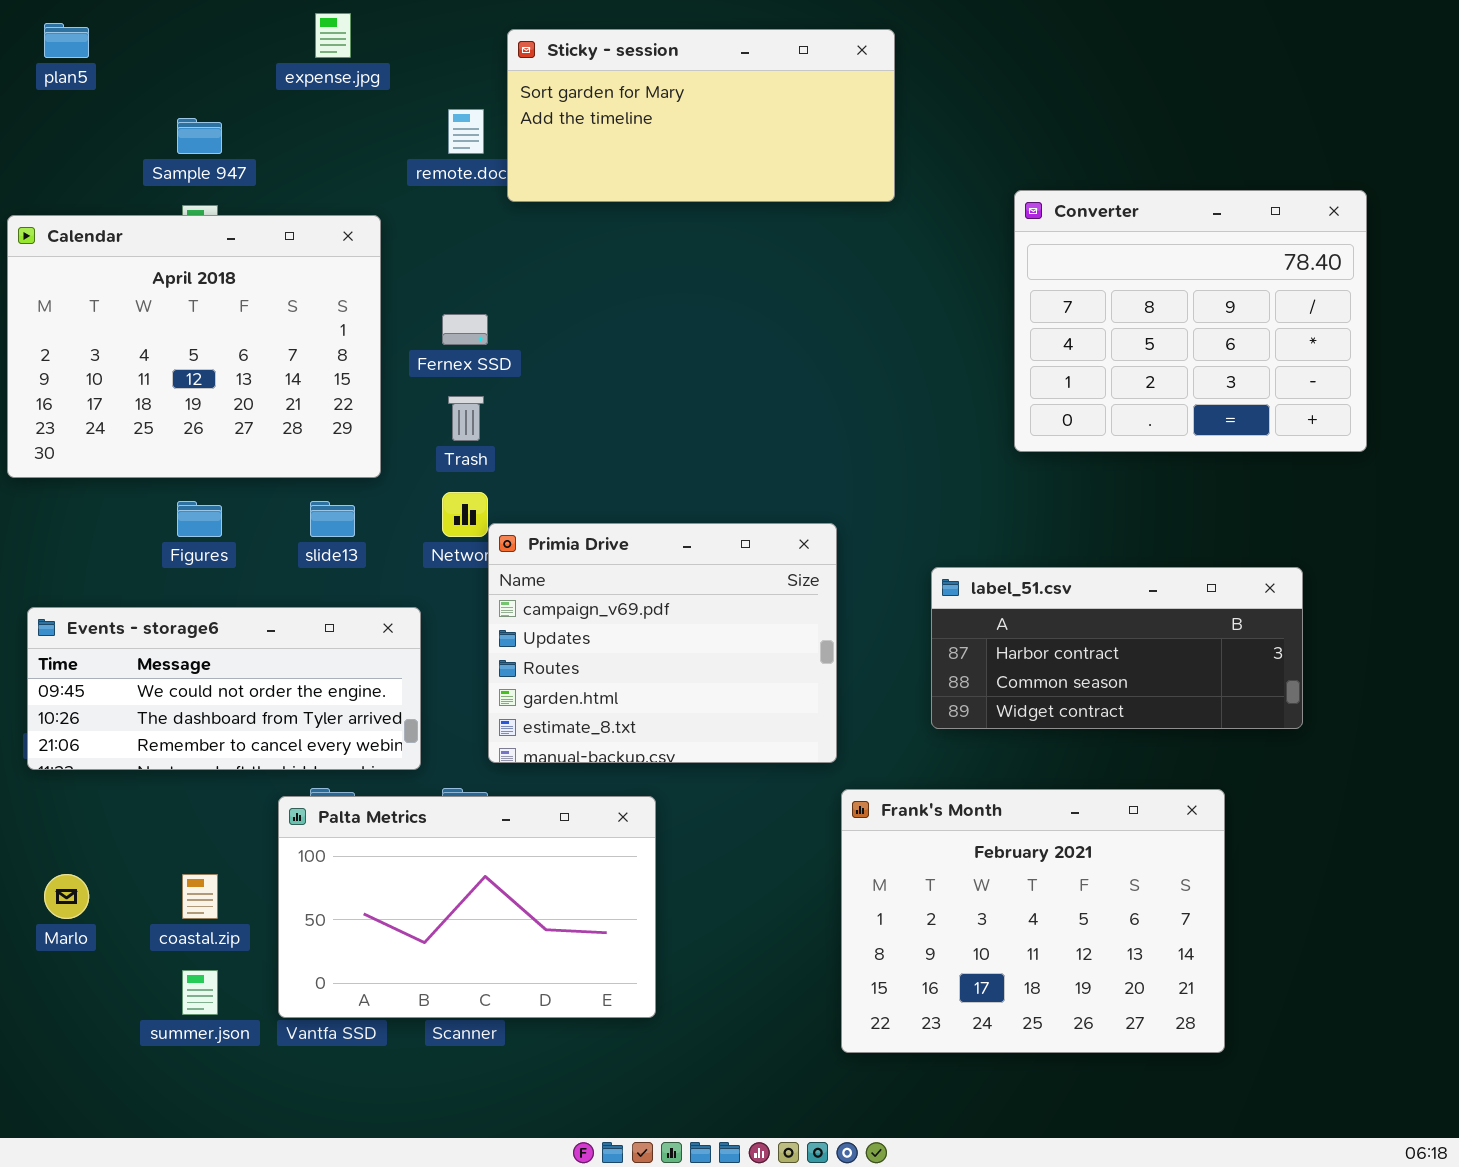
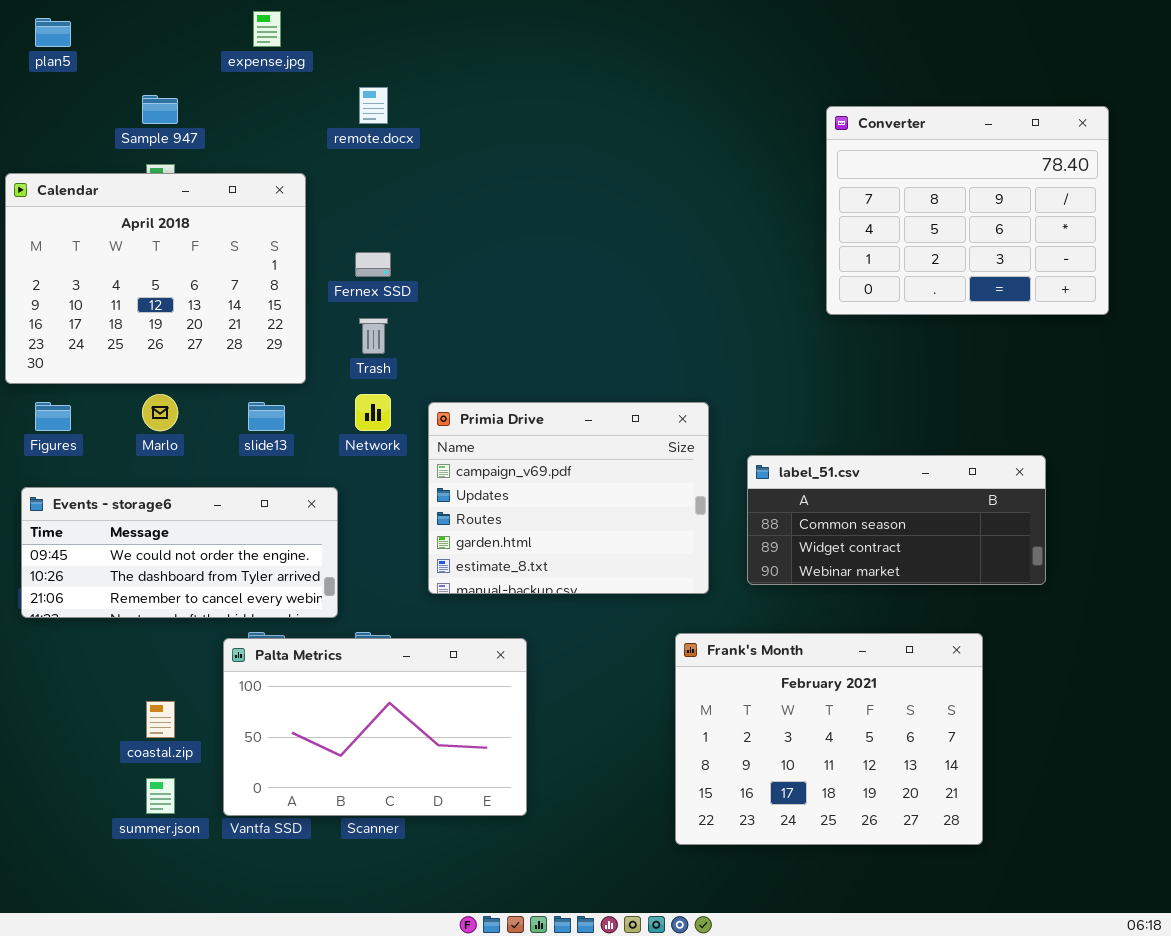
Sticky - session: [507,29,895,202] -> none, closed
Converter: [1014,190,1367,452] -> [826,106,1109,315], moved
Figures: [177,501,222,537] -> [35,402,71,431], moved
Primia Drive: [488,523,837,763] -> [428,402,709,594], moved
label_51.csv: [931,567,1303,729] -> [747,455,1046,585], scrolled down 1 row
Marlo: [44,874,89,919] -> [142,394,178,431], moved

